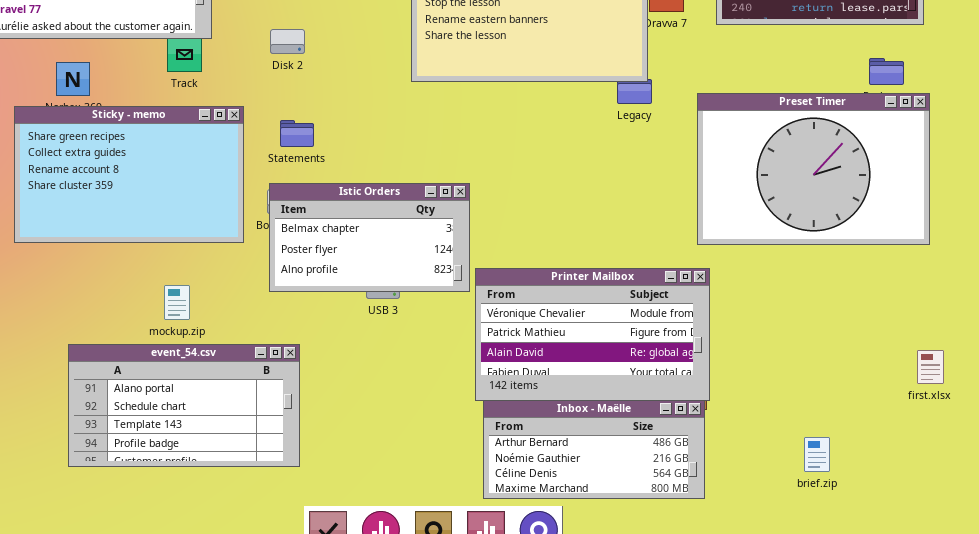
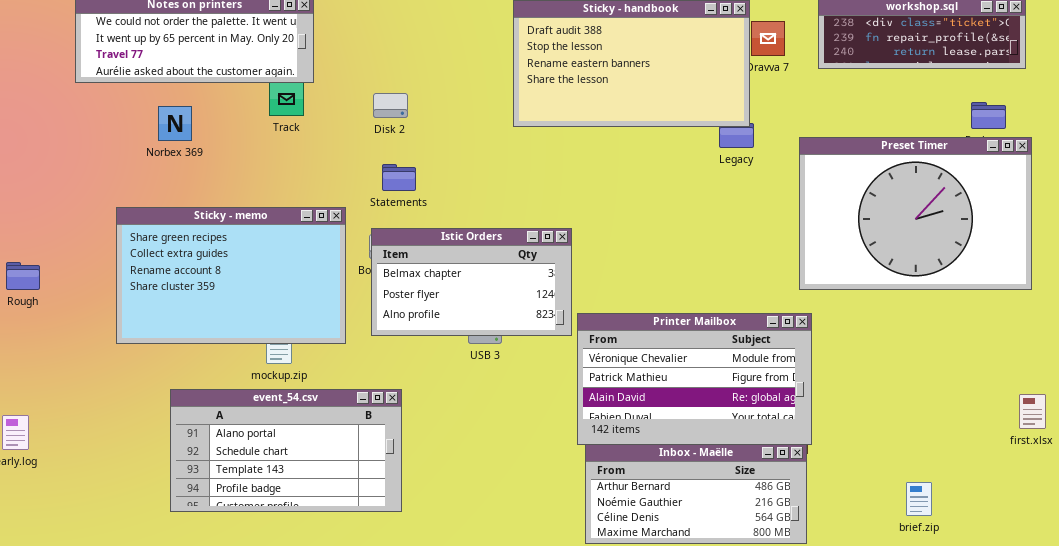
Disk 2: [270,29,305,54] -> [373,93,408,118], moved
Sticky - memo: [14,106,244,243] -> [116,207,346,344], moved

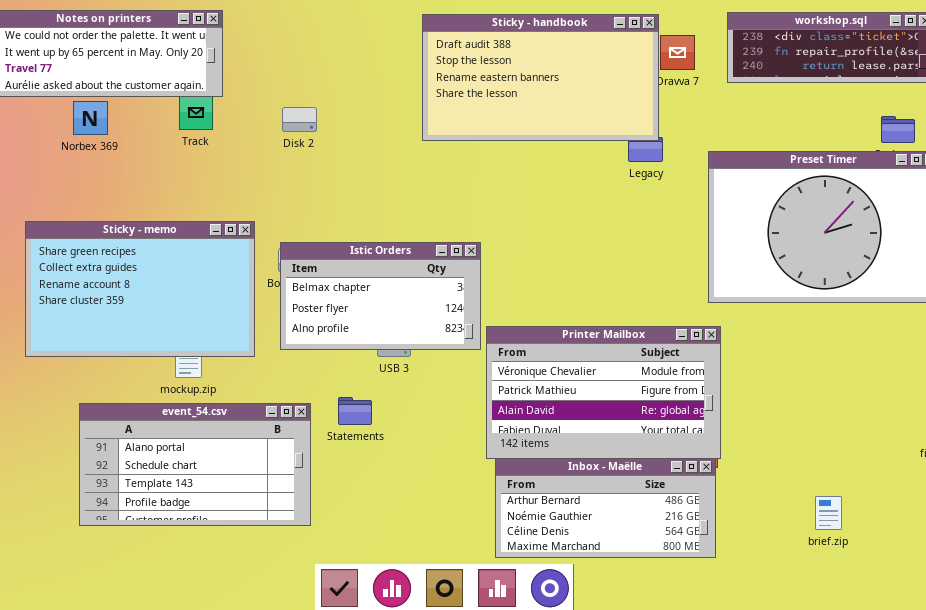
Norbex 369: [158,106,192,141] -> [73,101,108,135], moved
Statements: [382,164,416,191] -> [338,397,372,425], moved

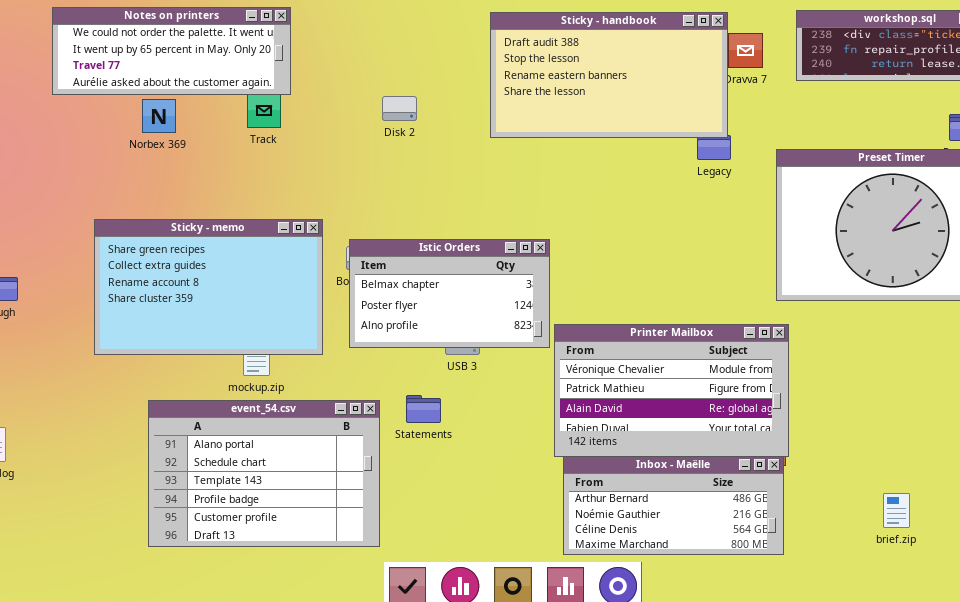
Disk 2: [282,107,317,132] -> [382,96,417,121], moved
event_54.csv: [79,403,311,526] -> [148,400,380,547], resized

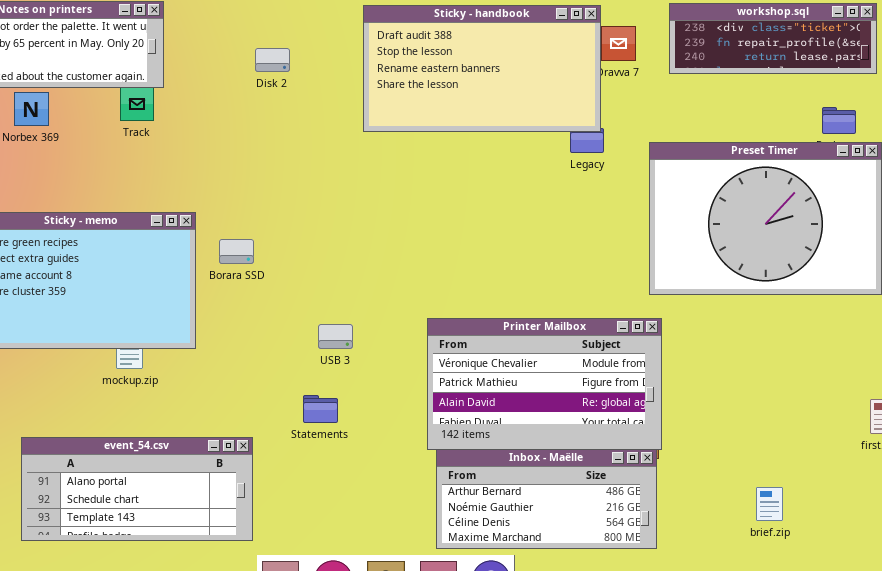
Disk 2: [382,96,417,121] -> [255,48,290,72], moved
Istic Orders: [349,239,550,348] -> none, closed
Statements: [406,395,441,423] -> [303,395,338,423], moved
event_54.csv: [148,400,380,547] -> [21,437,253,541], resized

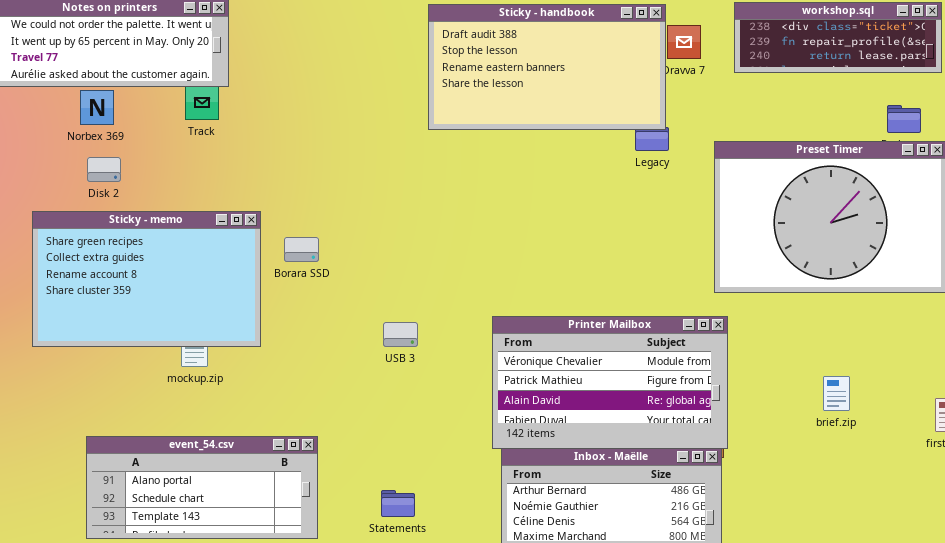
Disk 2: [255,48,290,72] -> [87,157,121,182], moved
Statements: [303,395,338,423] -> [381,490,415,517], moved
brief.zip: [756,487,783,521] -> [823,376,850,411], moved

